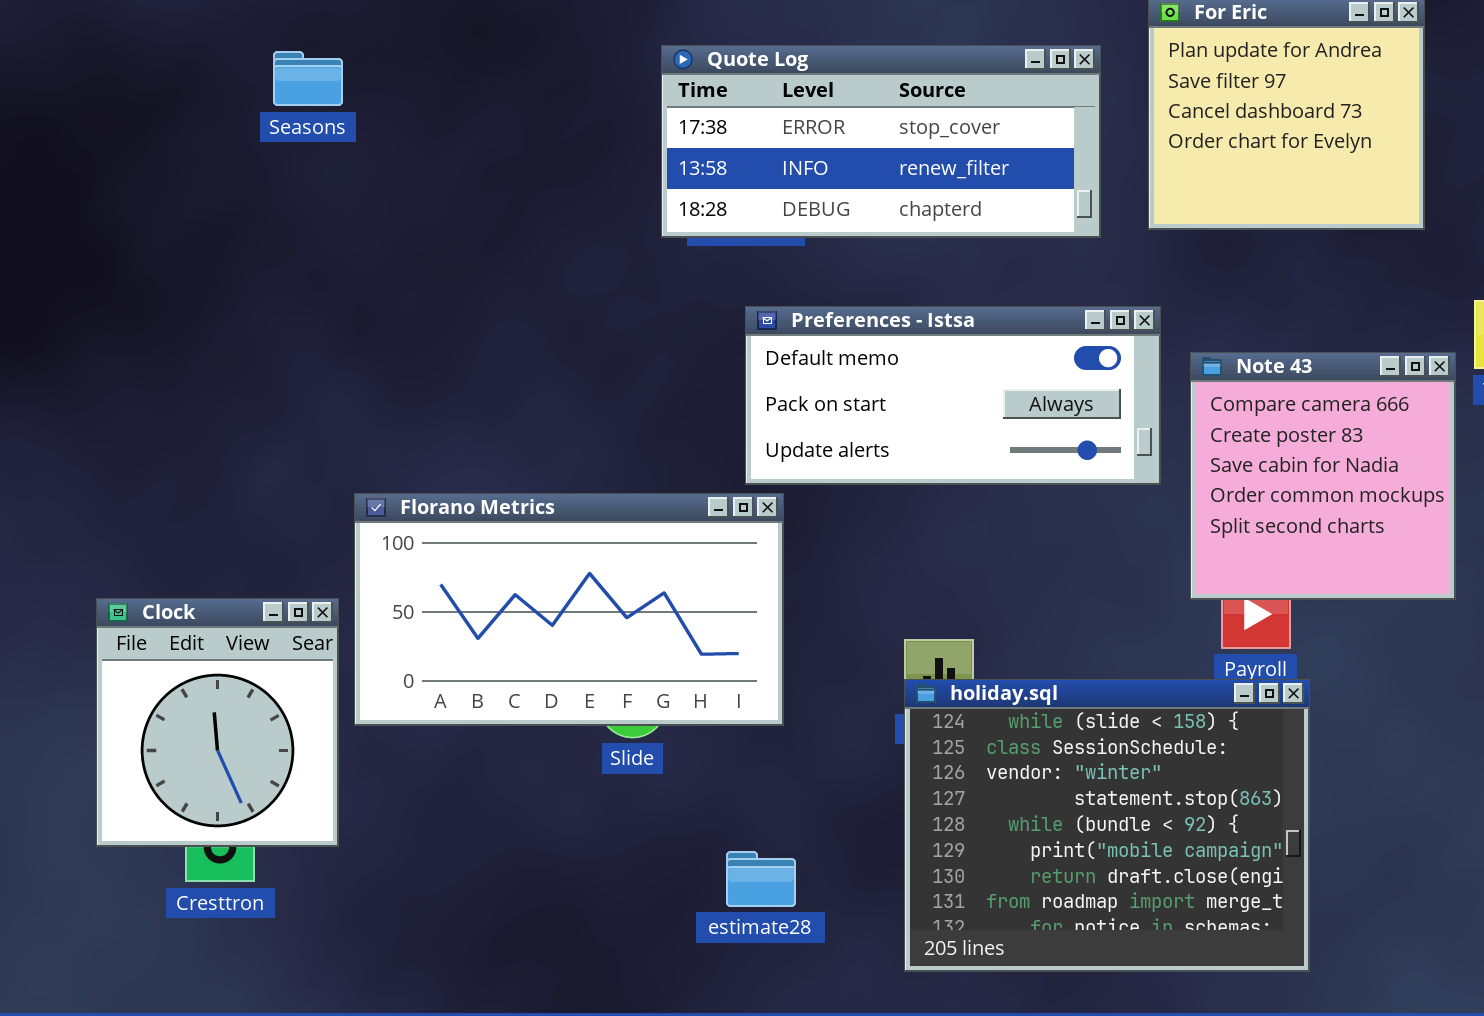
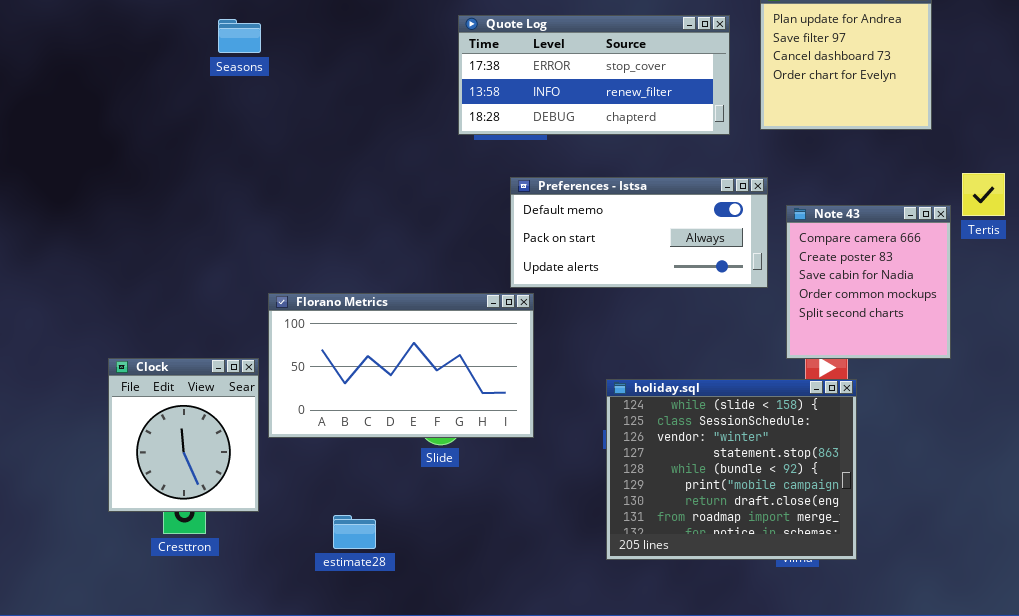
holiday.sql: [904,679,1310,972] -> [606,379,857,560], moved
estimate28: [726,851,796,907] -> [333,515,376,549], moved

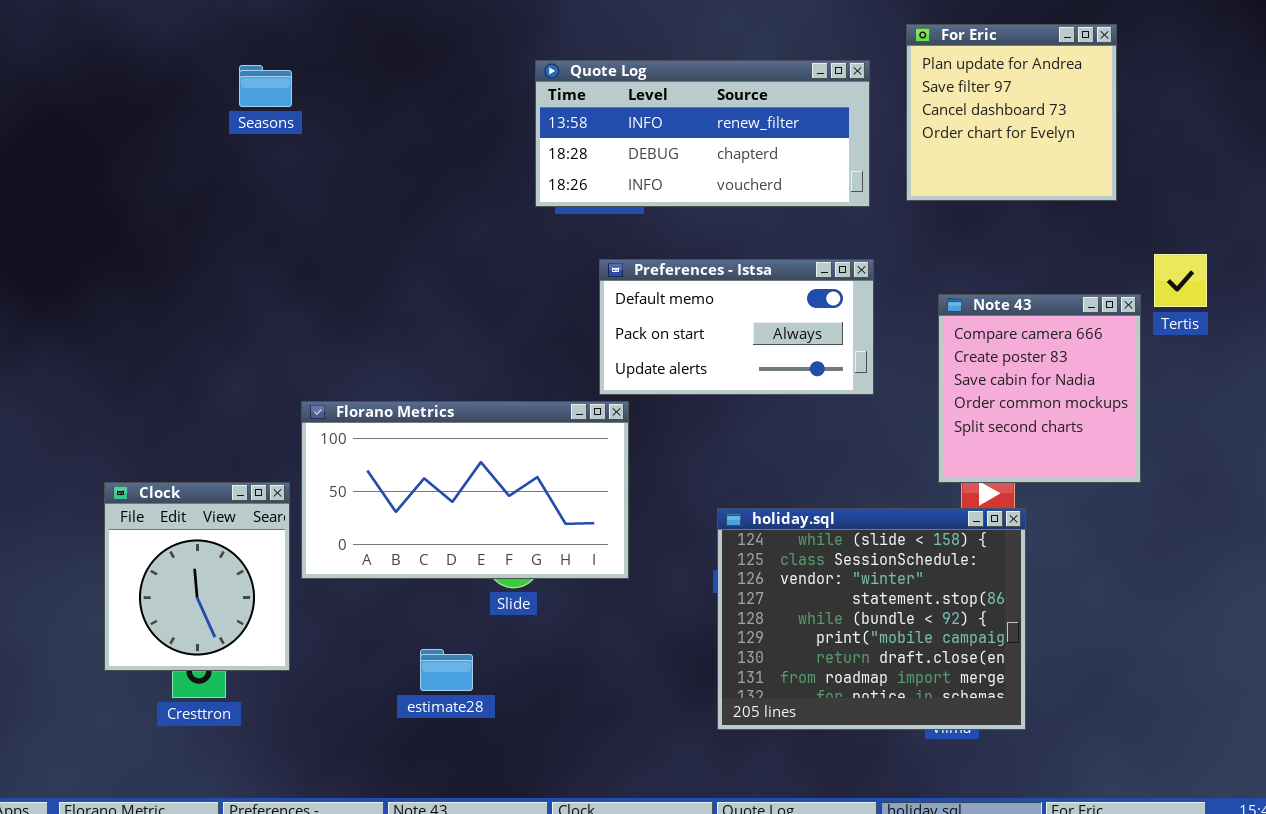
Quote Log: [458,15,730,135] -> [535,60,870,207], scrolled down 1 row
Preferences - Istsa: [510,177,768,288] -> [599,259,874,395], resized
estimate28: [333,515,376,549] -> [420,649,473,691], moved

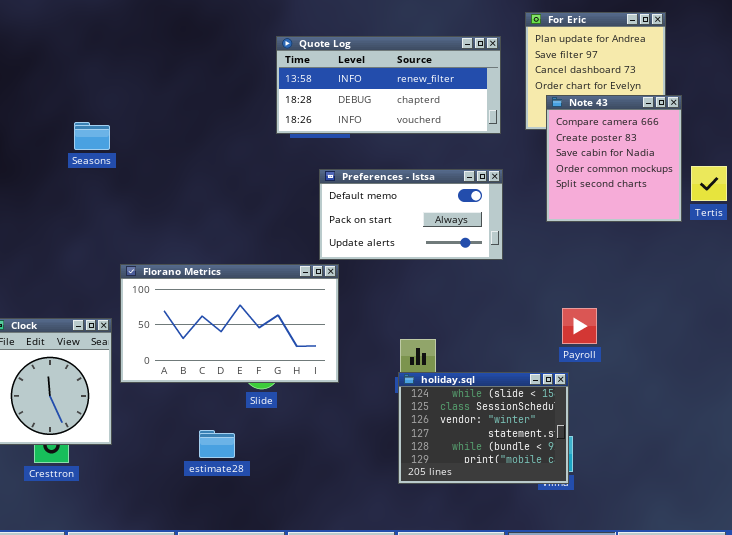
Seasons: [239,65,292,107] -> [74,122,110,150], moved
Note 43: [938,294,1141,483] -> [546,95,682,222], moved
holiday.sql: [717,508,1026,730] -> [398,372,569,484], resized

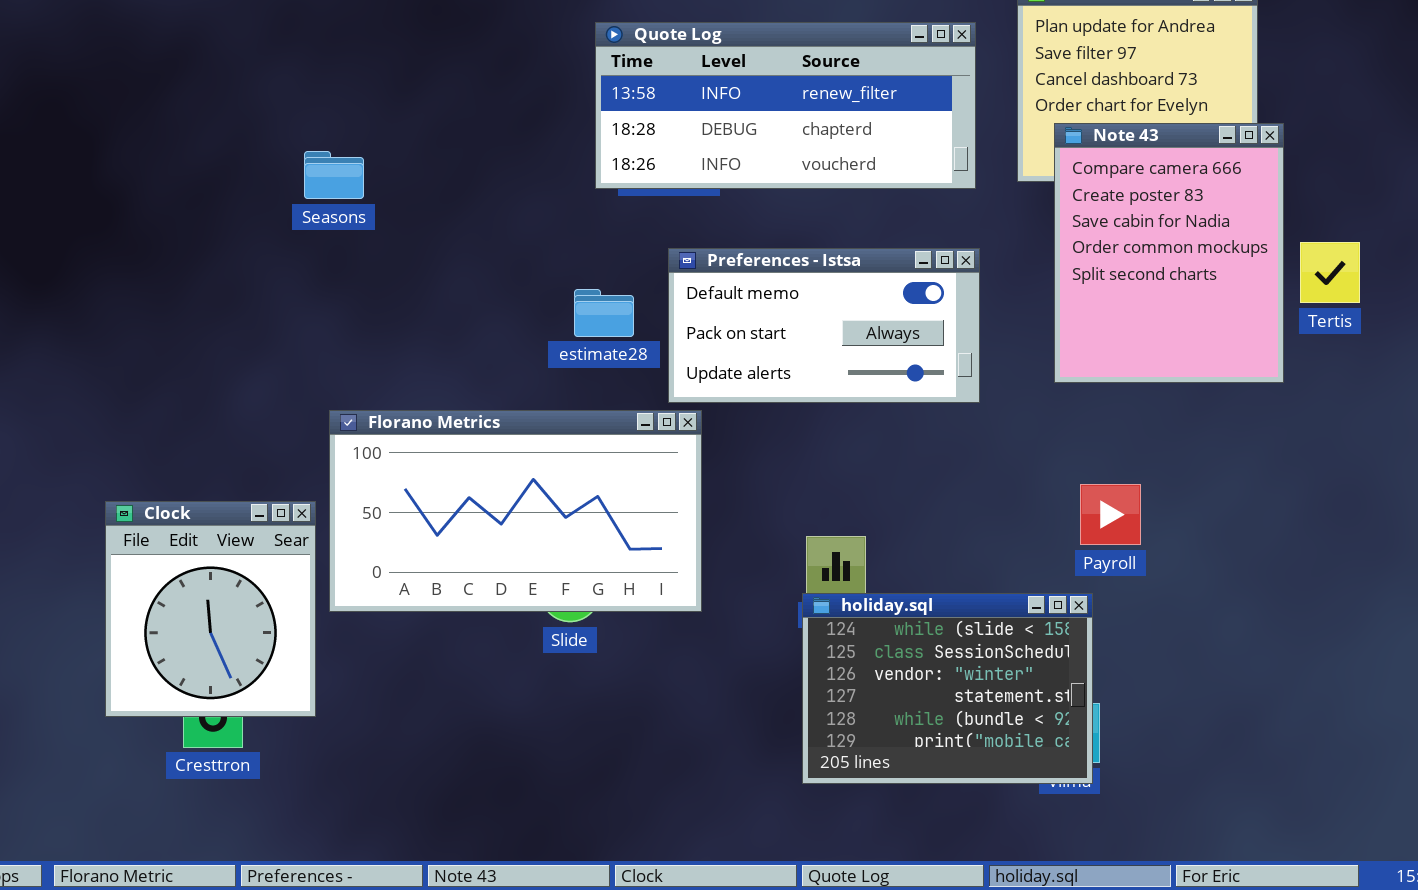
Note 43: [546,95,682,222] -> [1054,123,1284,383], resized
Seasons: [74,122,110,150] -> [304,151,364,199], moved
estimate28: [199,430,235,458] -> [574,289,634,337], moved

